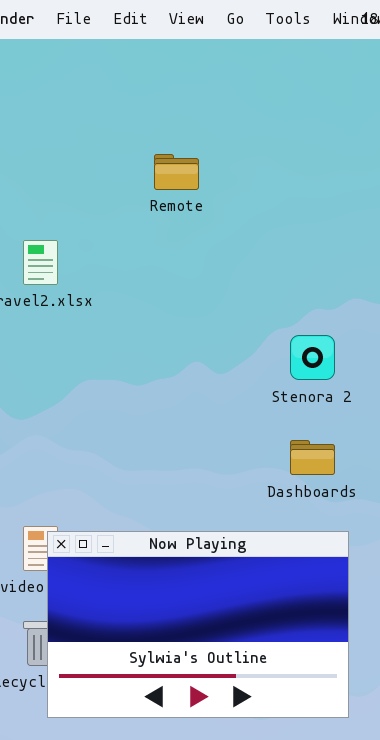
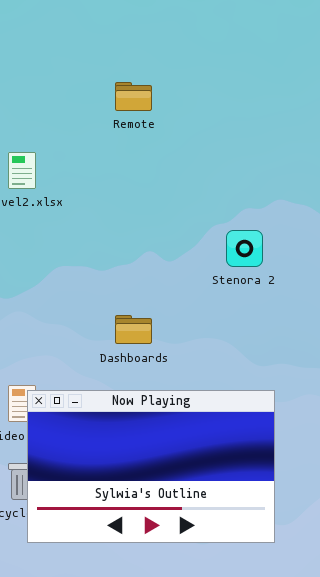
Dashboards: [290,440,335,475] -> [115,315,152,344], moved

